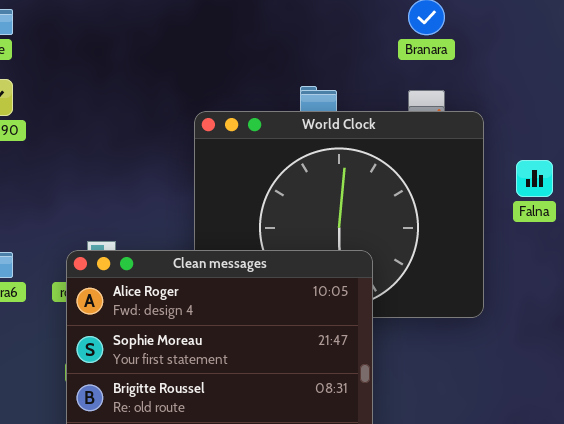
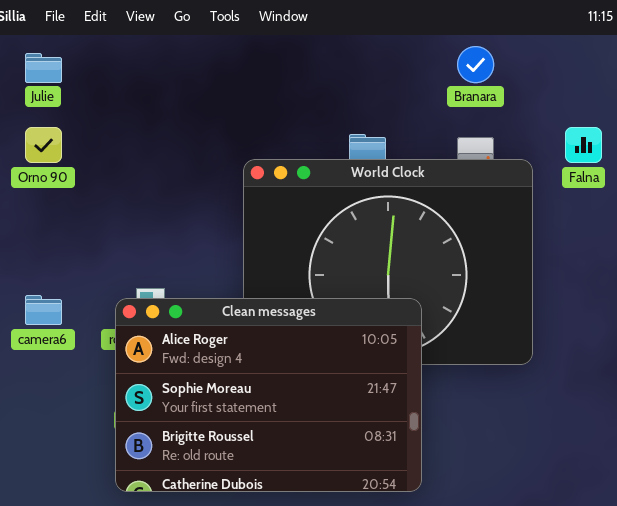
Falna: [516,160,553,197] -> [565,127,602,163], moved

